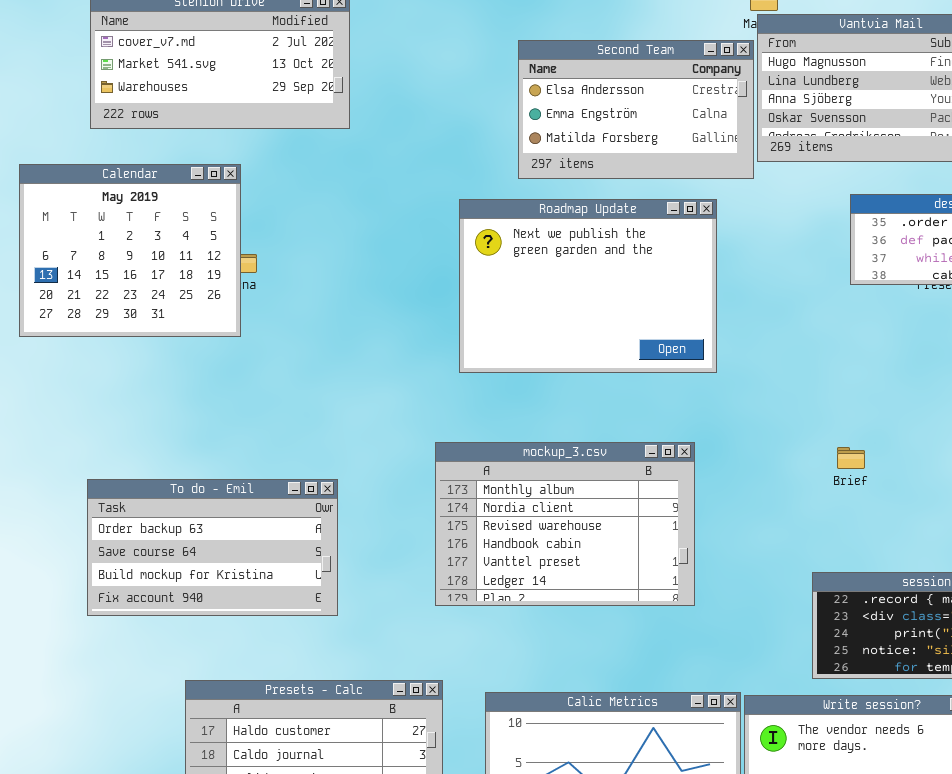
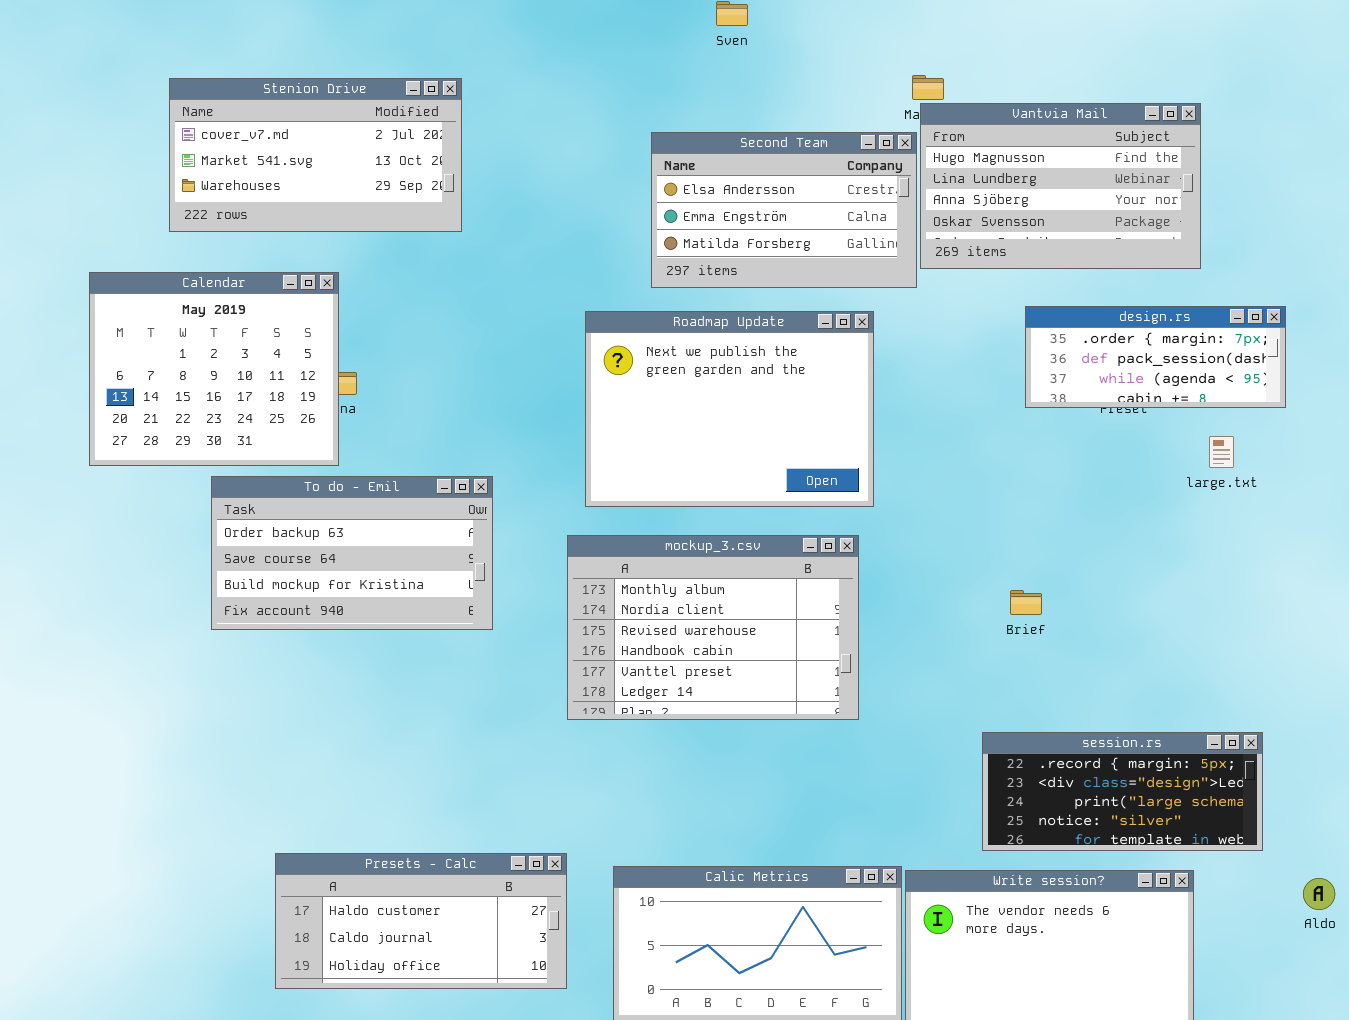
mockup_3.csv: [435,442,695,606] -> [567,535,859,720], moved
To do - Emil: [87,479,338,616] -> [211,476,493,630], moved

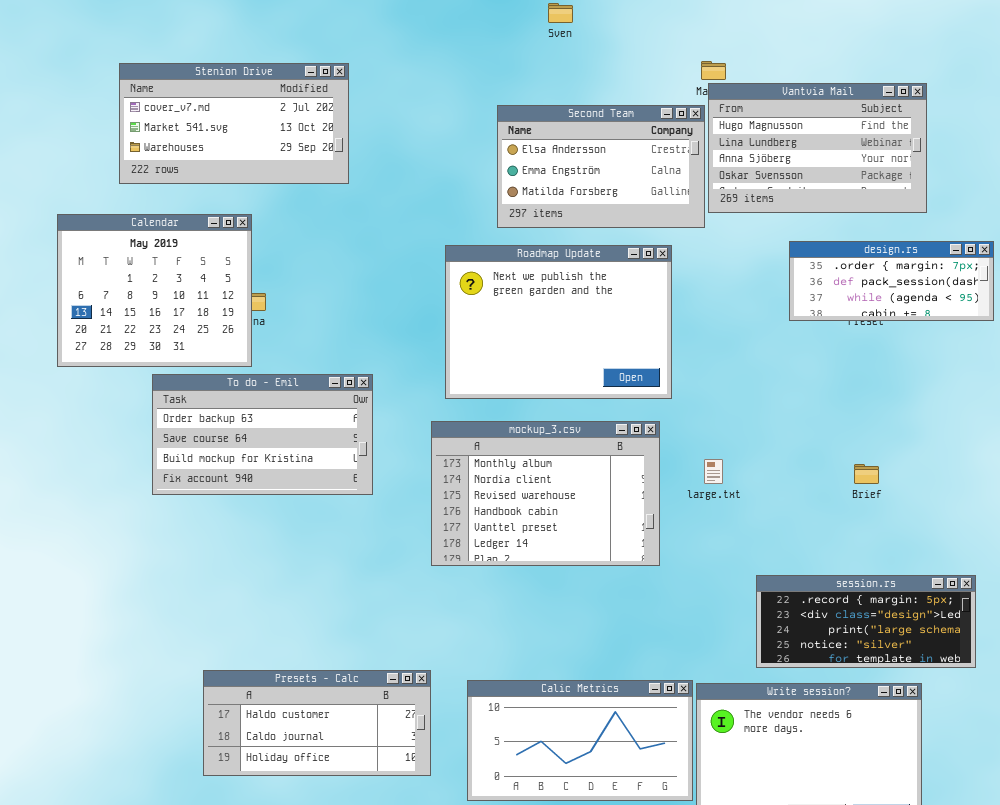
large.txt: [1209,436,1234,468] -> [704,459,723,484], moved
Brief: [1010,590,1042,615] -> [854,464,879,484], moved

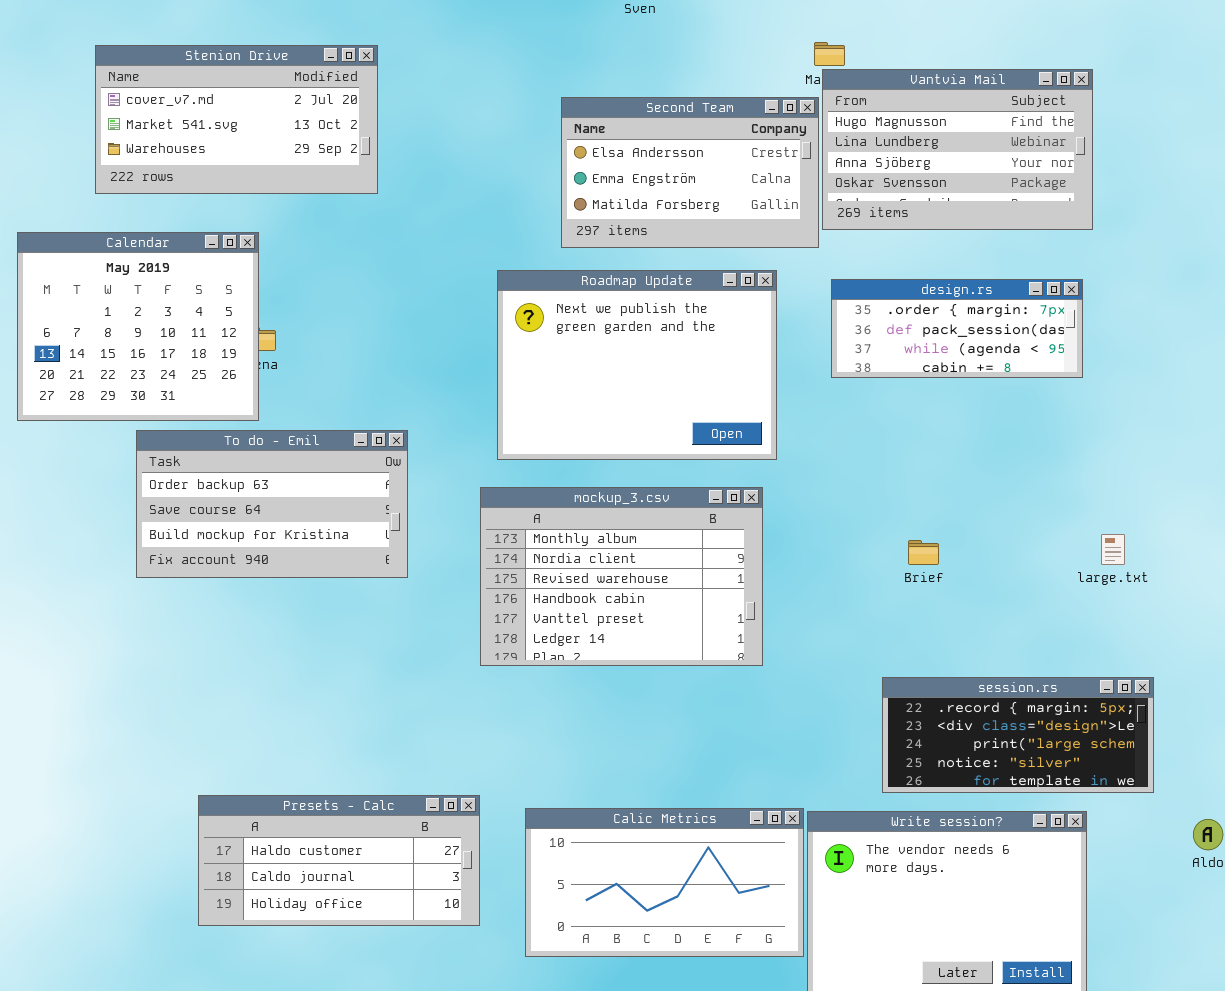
design.rs: [789,241,994,321] -> [831,279,1083,378], moved
large.txt: [704,459,723,484] -> [1101,534,1125,565], moved
Brief: [854,464,879,484] -> [908,540,939,565], moved

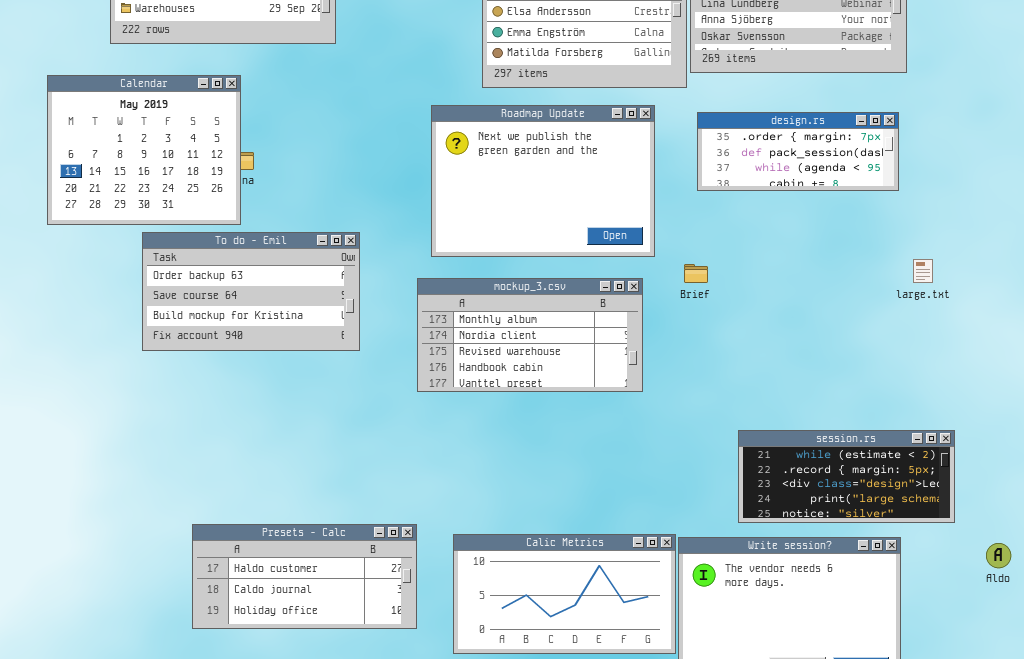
mockup_3.csv: [480,487,763,666] -> [417,278,643,392], resized
large.txt: [1101,534,1125,565] -> [913,259,933,283], moved
Brief: [908,540,939,565] -> [684,264,708,283], moved
session.rs: [882,677,1154,793] -> [738,430,955,523], scrolled up 1 row

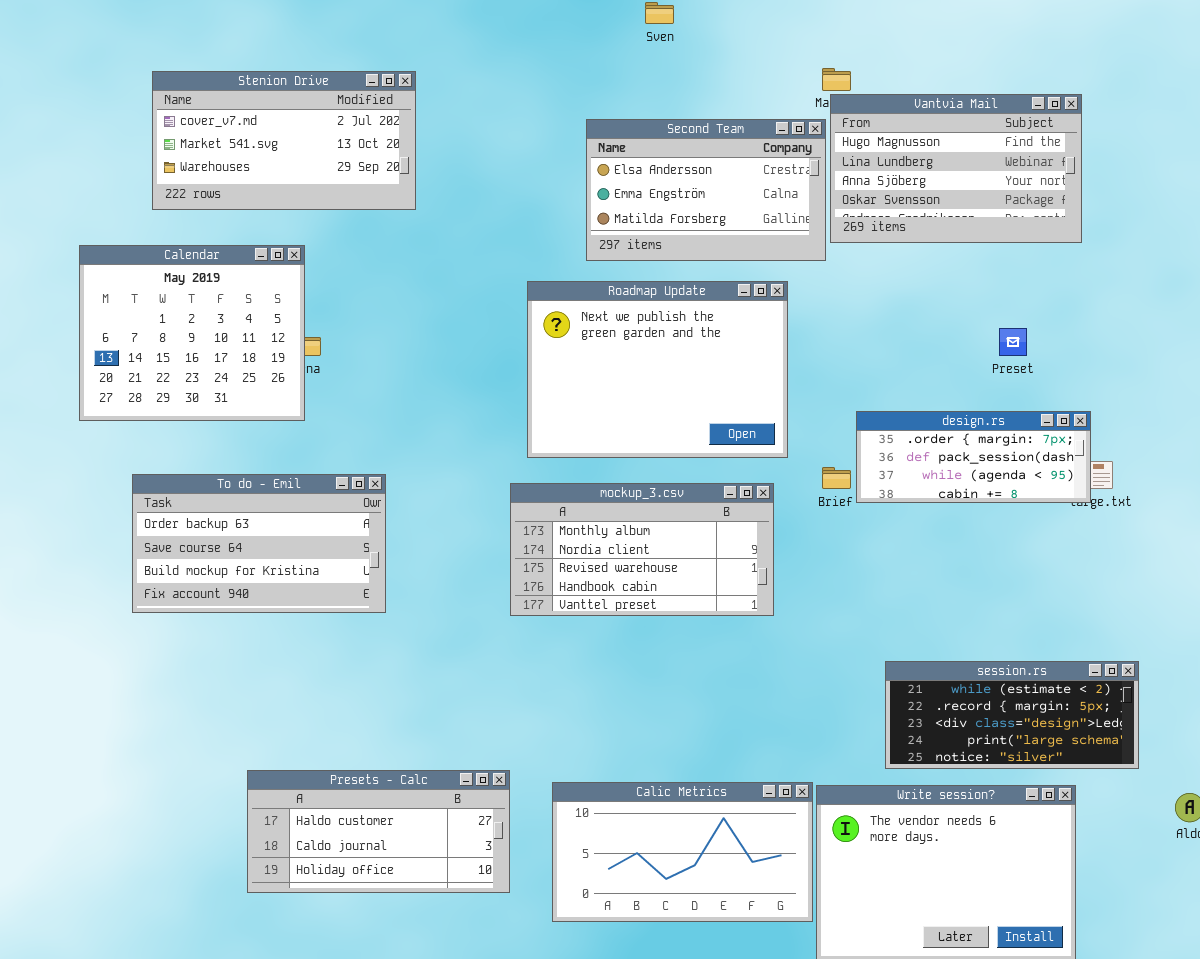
design.rs: [697,112,899,191] -> [856,411,1091,503], moved
To do - Emil: [142,232,360,351] -> [132,474,386,613], moved

